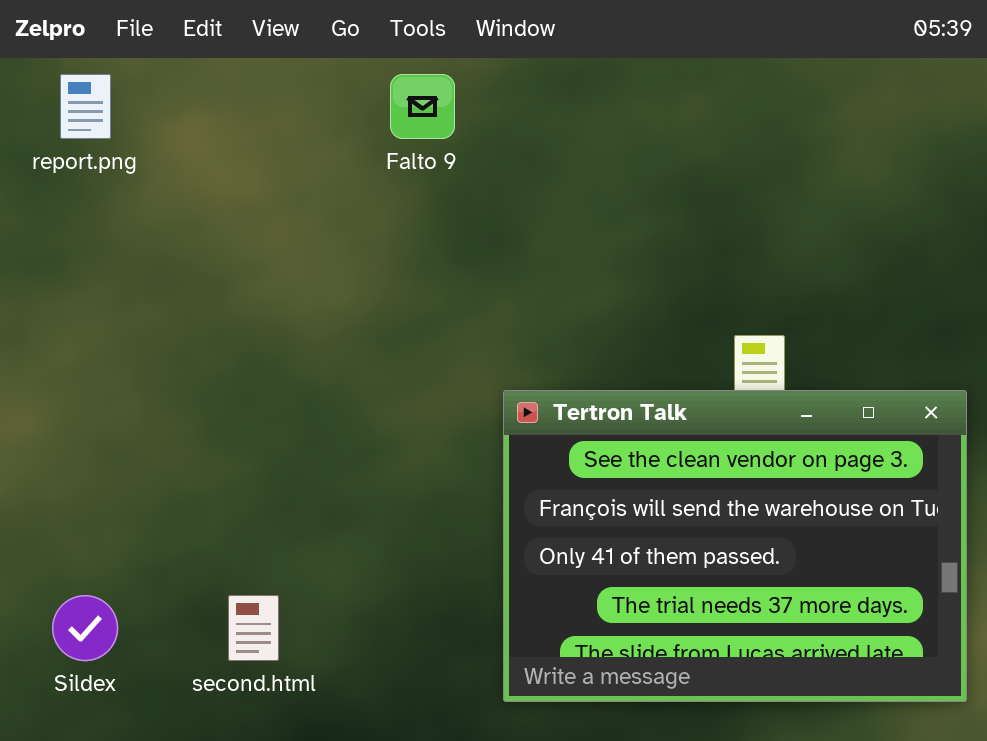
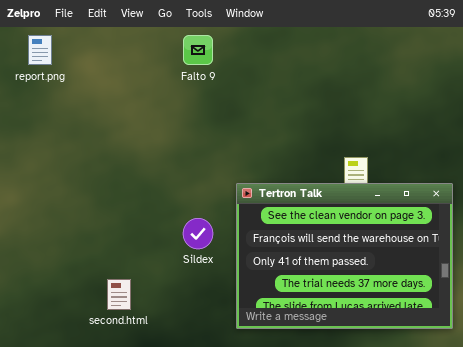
Sildex: [52,595,118,661] -> [183,218,213,249], moved

